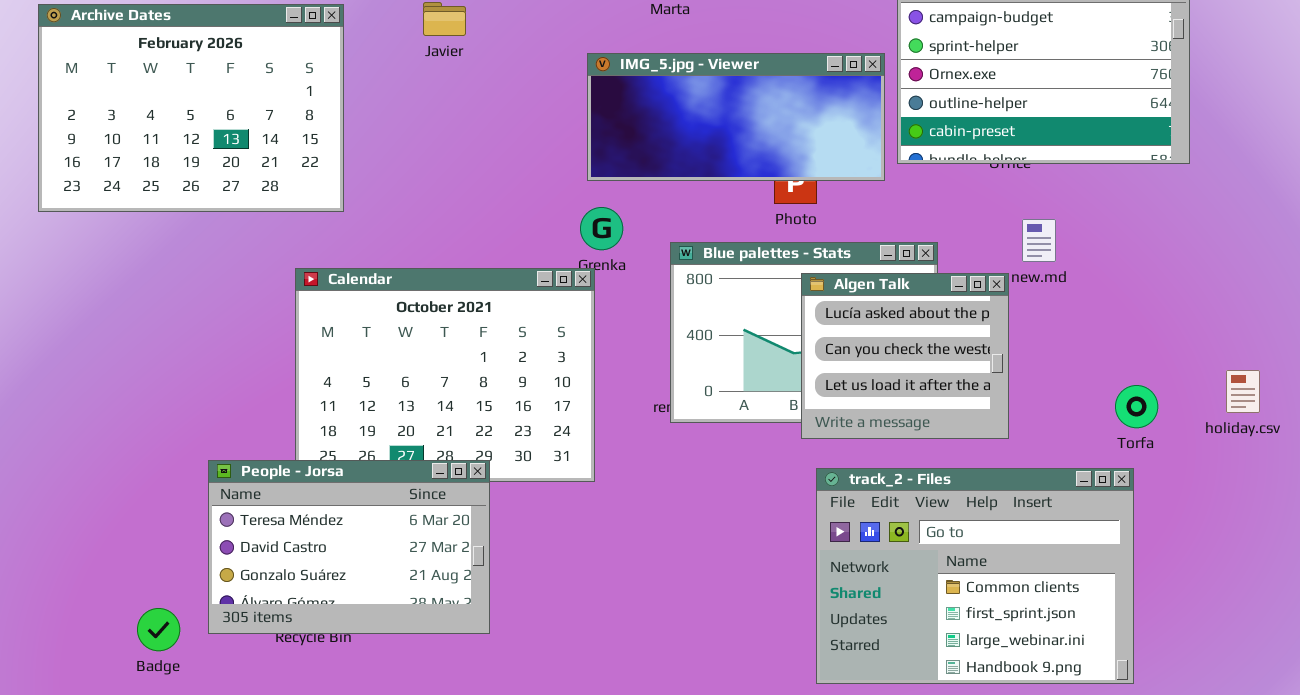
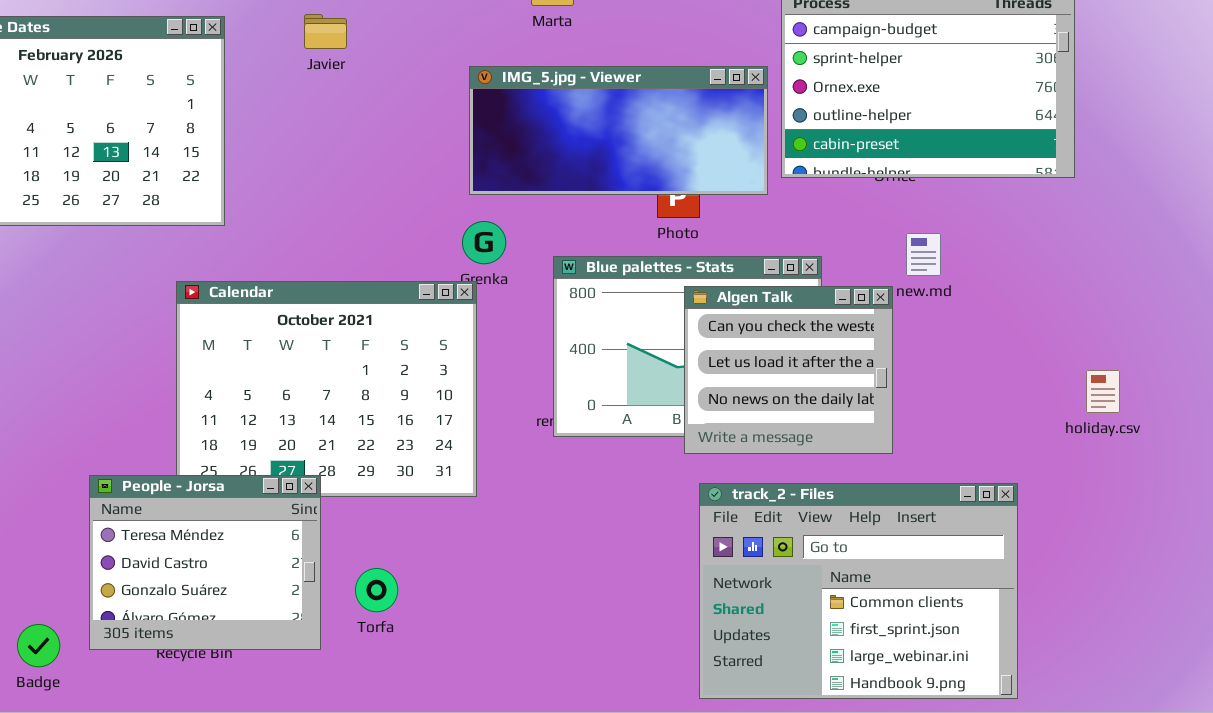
Algen Talk: [801,273,1009,439] -> [684,286,893,454], scrolled down 1 row
holiday.csv: [1226,370,1260,413] -> [1086,370,1120,413], moved
Torfa: [1115,385,1158,428] -> [355,568,398,612], moved
People - Jorsa: [208,460,490,634] -> [89,475,321,650], resized

